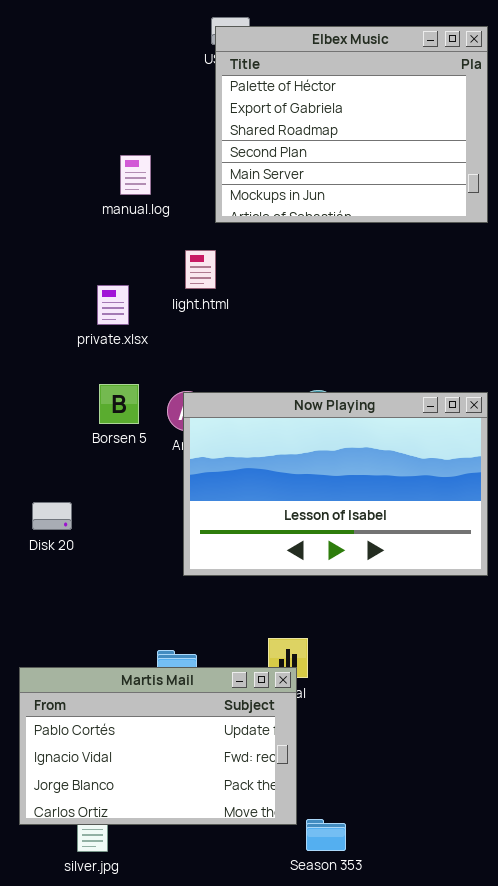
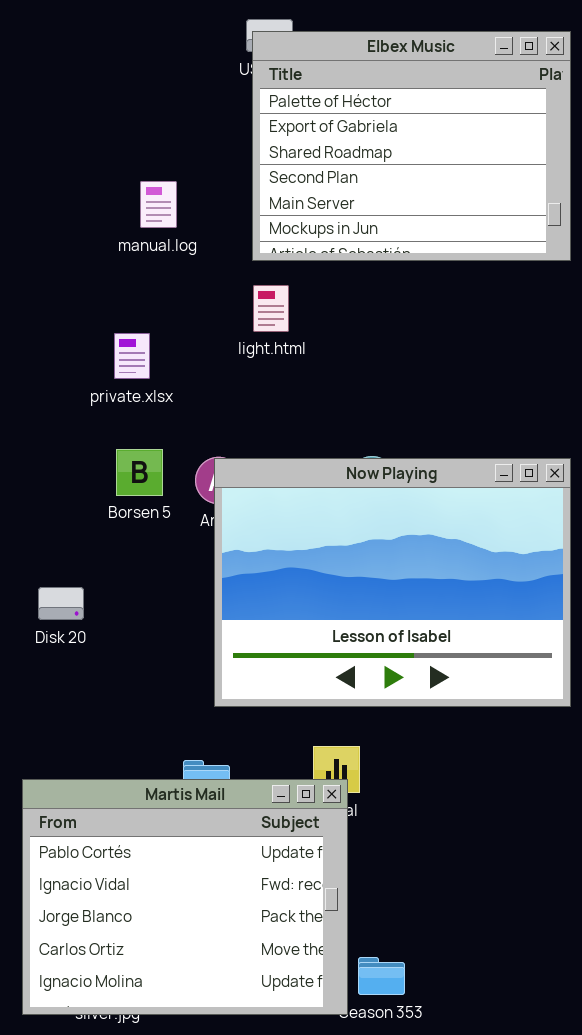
light.html: [185,250,216,289] -> [253,285,289,332], moved
Now Playing: [183,392,488,576] -> [214,458,571,707], resized
Martis Mail: [19,667,297,825] -> [22,779,348,1015], resized

